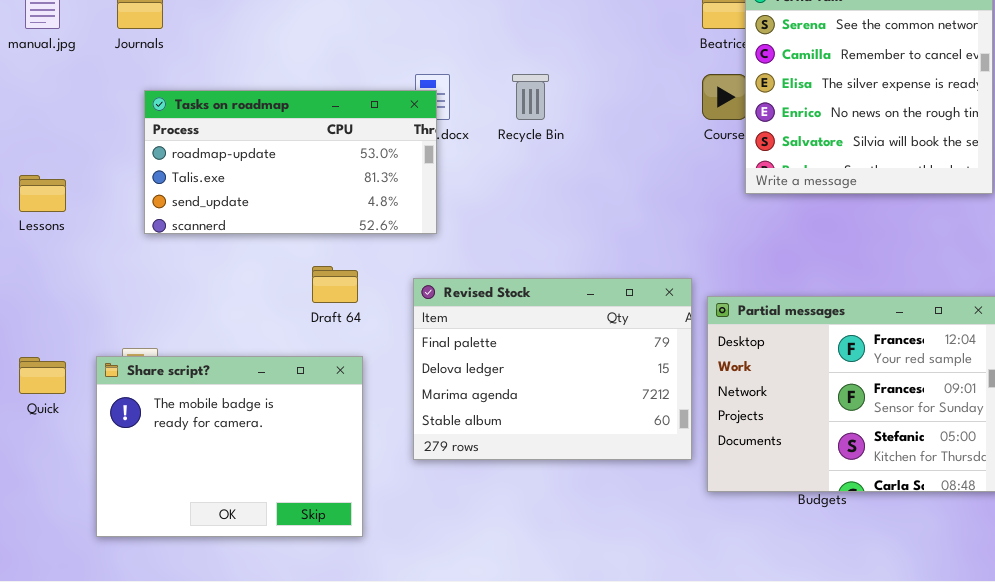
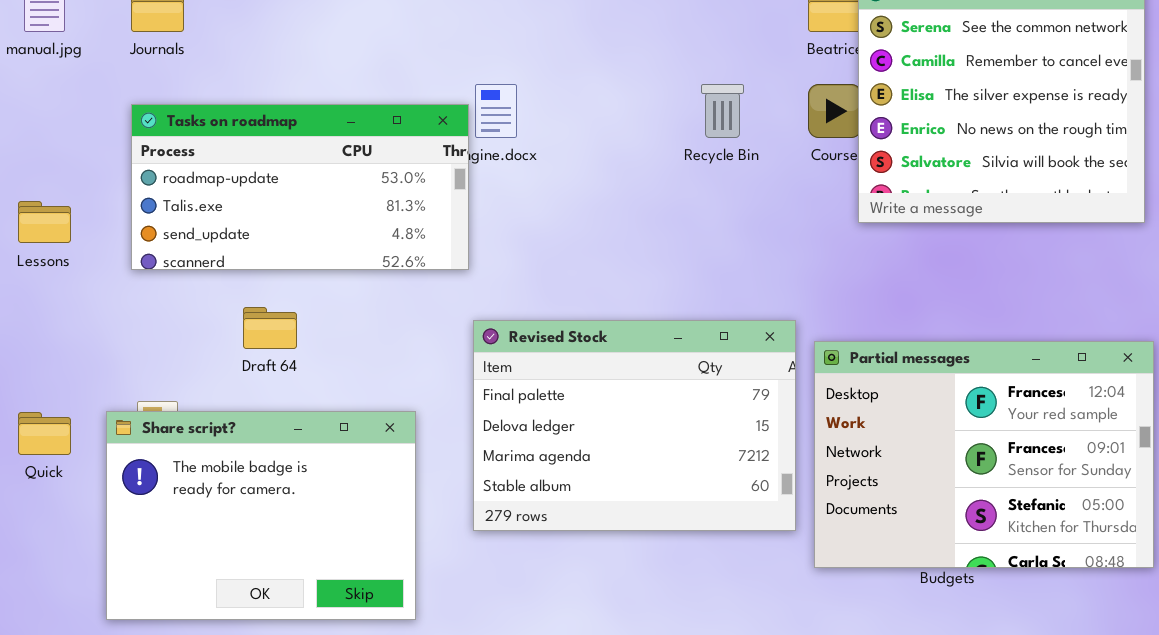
Recycle Bin: [512,74,549,120] -> [701,84,744,138], moved
Tasks on roadmap: [144,90,437,234] -> [131,104,469,270], moved
Draft 64: [312,266,358,303] -> [243,307,297,349], moved

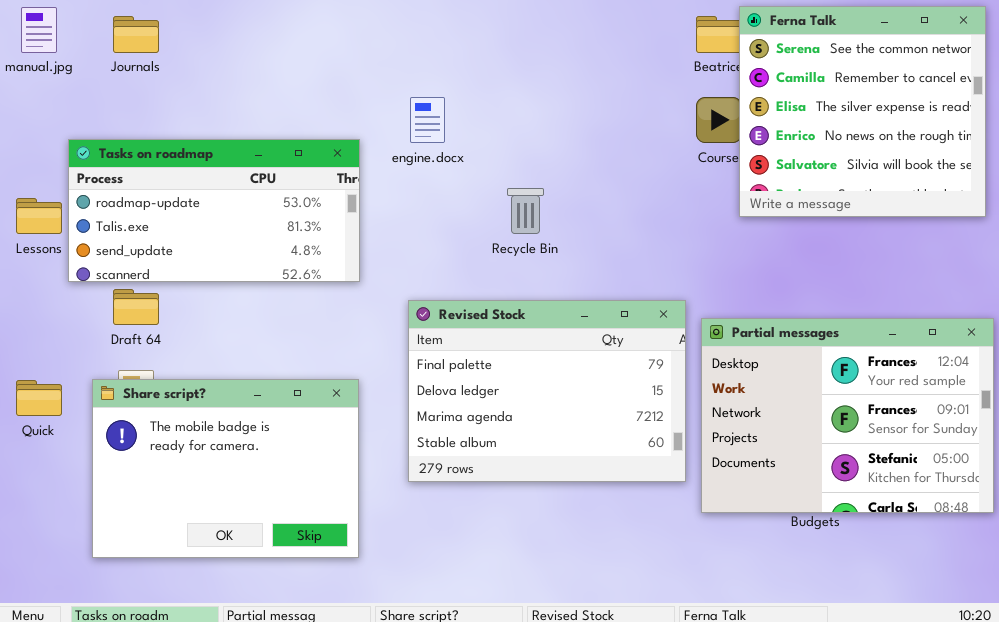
Recycle Bin: [701,84,744,138] -> [507,188,544,234], moved
Tasks on roadmap: [131,104,469,270] -> [68,139,360,282], moved
Draft 64: [243,307,297,349] -> [113,289,159,325], moved

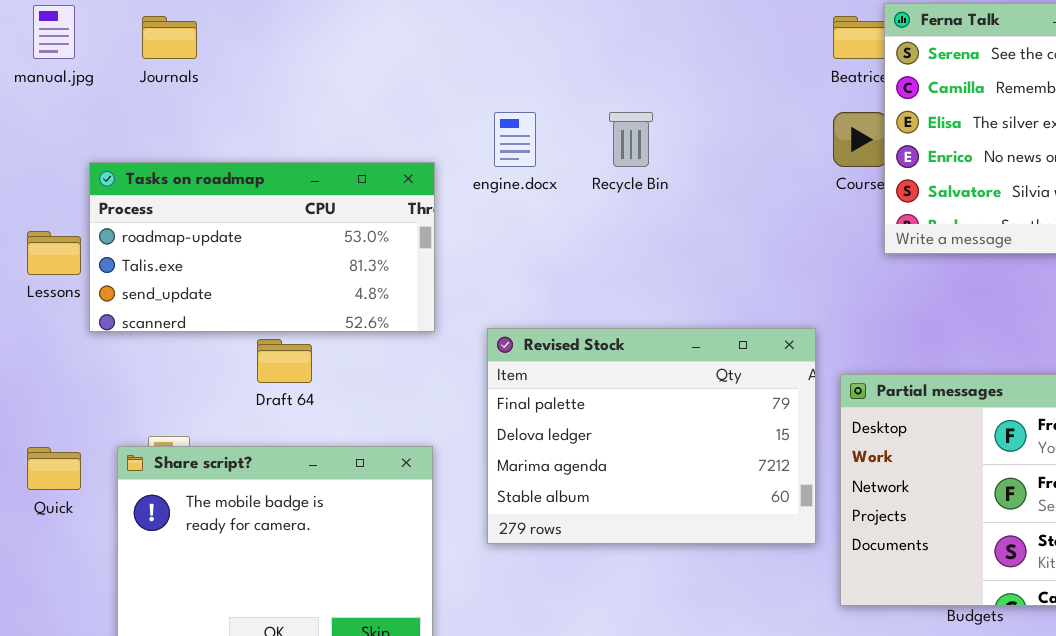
Recycle Bin: [507,188,544,234] -> [609,112,653,167], moved
Draft 64: [113,289,159,325] -> [257,339,312,383], moved
Revised Stock: [408,300,686,482] -> [487,328,816,544], moved

